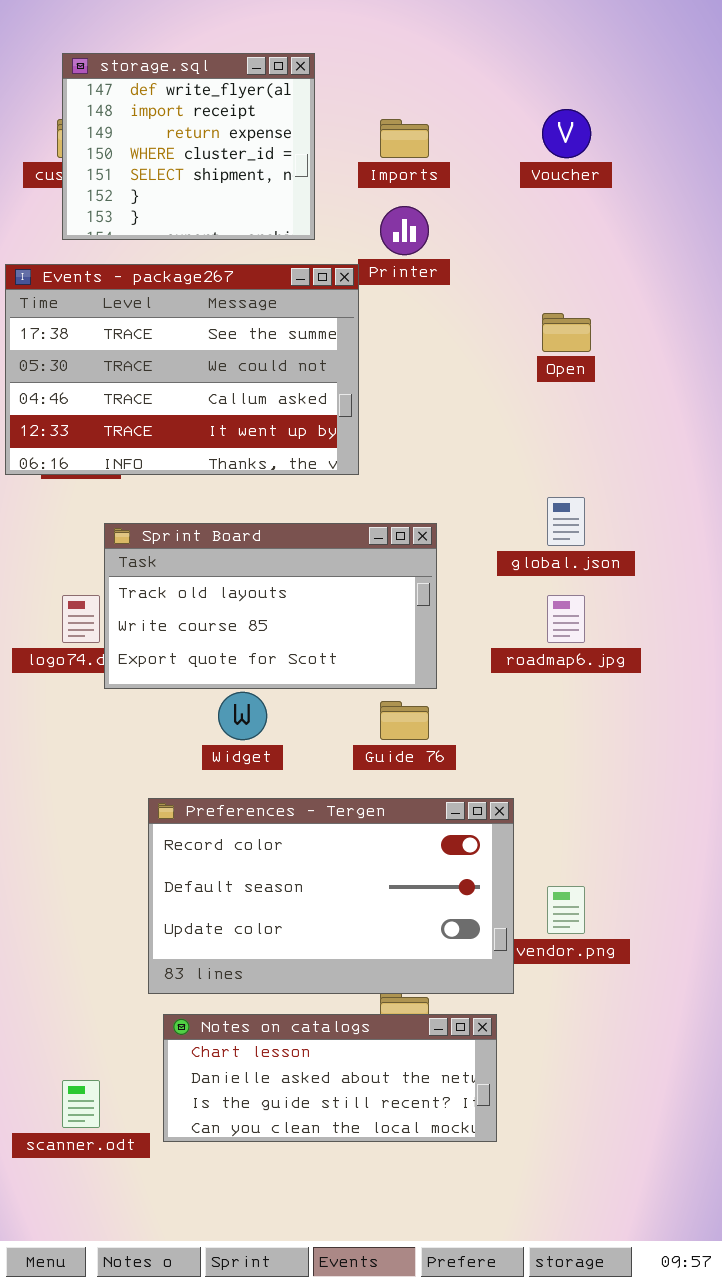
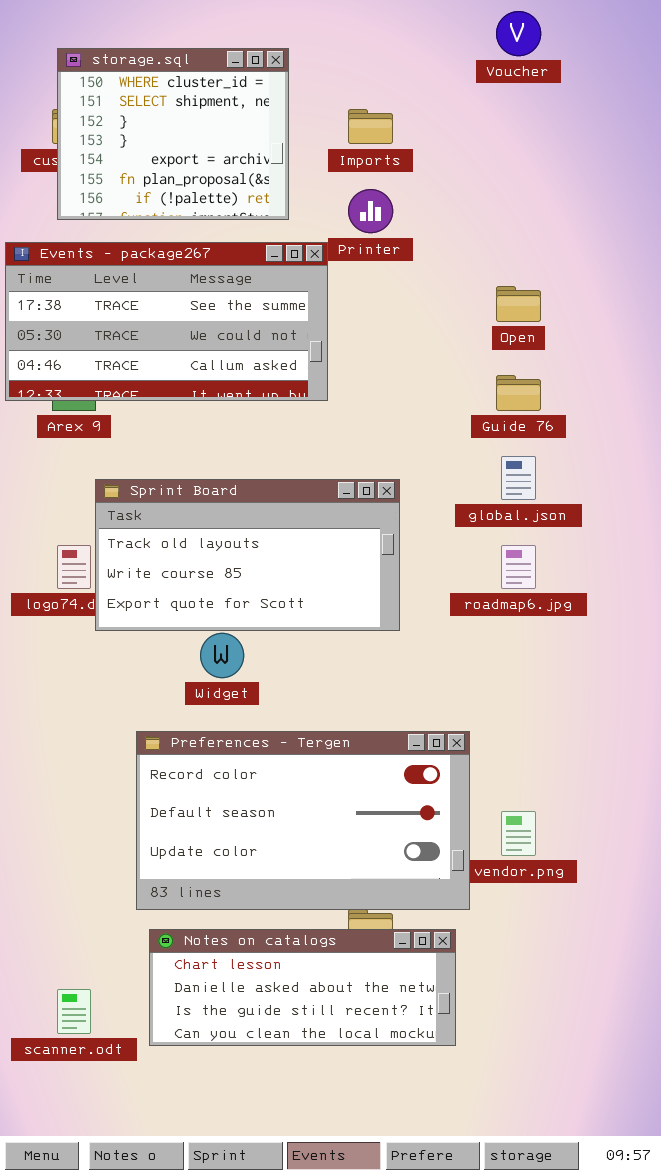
storage.sql: [62,53,315,240] -> [57,48,289,220], scrolled down 3 rows
Voucher: [542,109,591,158] -> [496,11,541,56], moved
Events - package267: [5,264,359,475] -> [5,242,328,401], resized
Guide 76: [380,701,429,740] -> [496,375,541,411], moved

